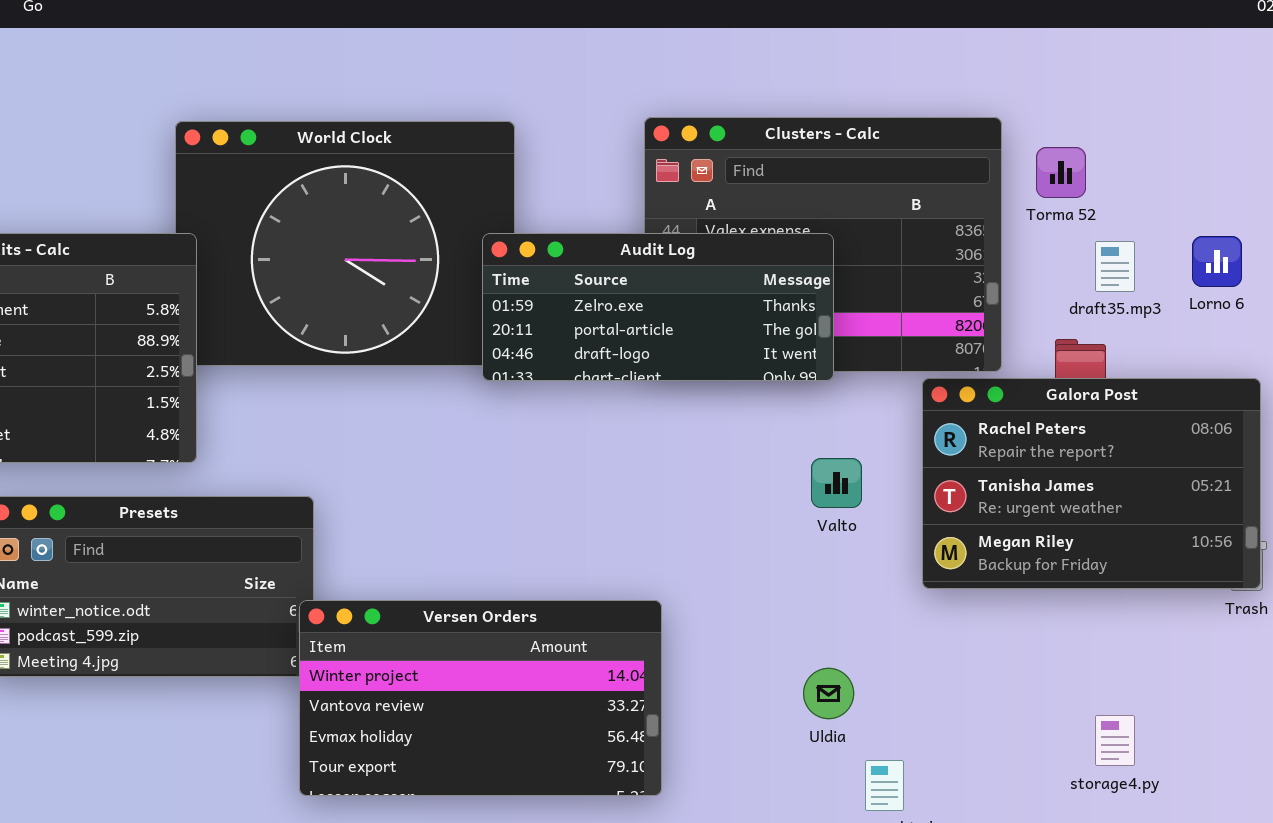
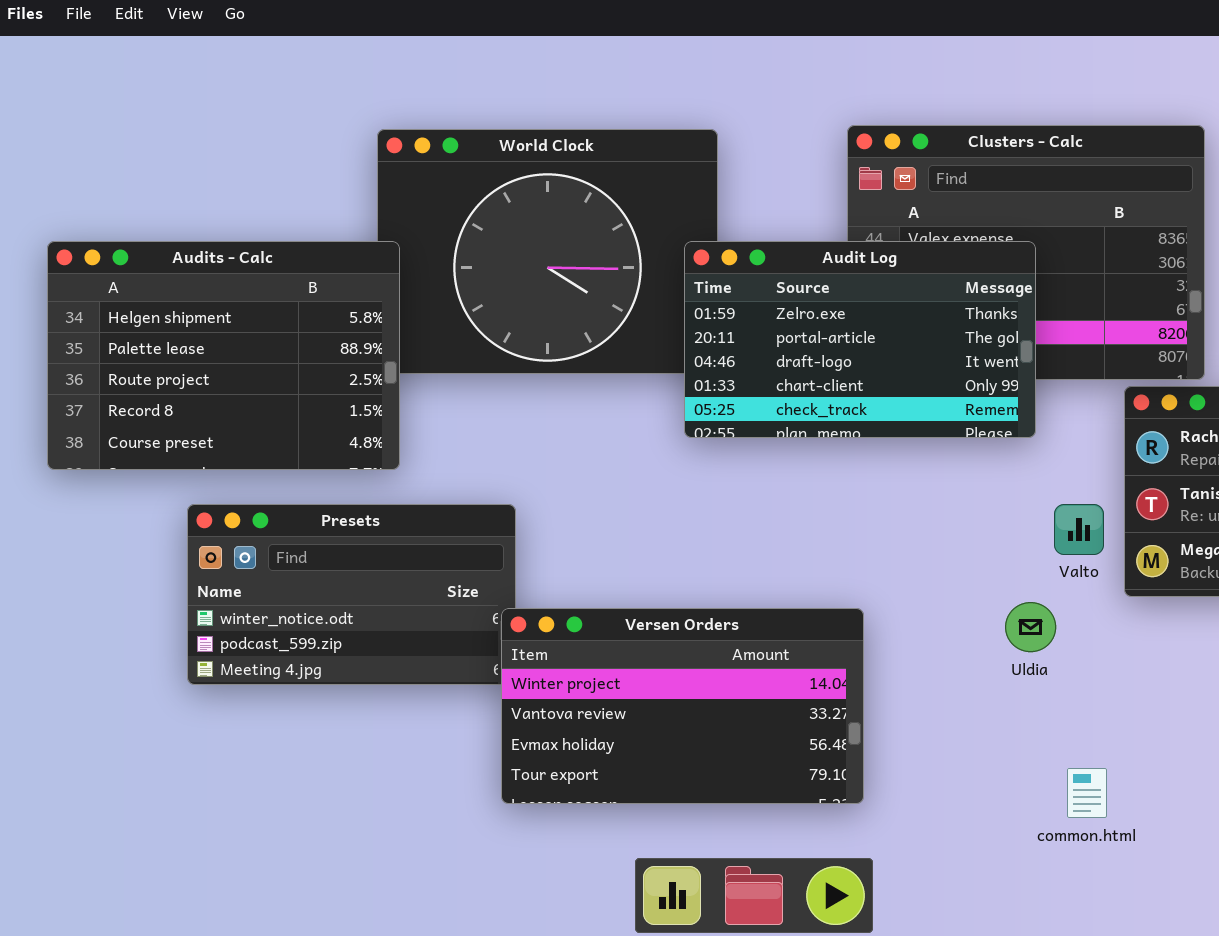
Audit Log: [482,233,834,381] -> [684,241,1036,438], resized
Valto: [811,458,862,508] -> [1054,504,1104,555], moved
Uldia: [803,668,854,719] -> [1005,602,1056,652], moved

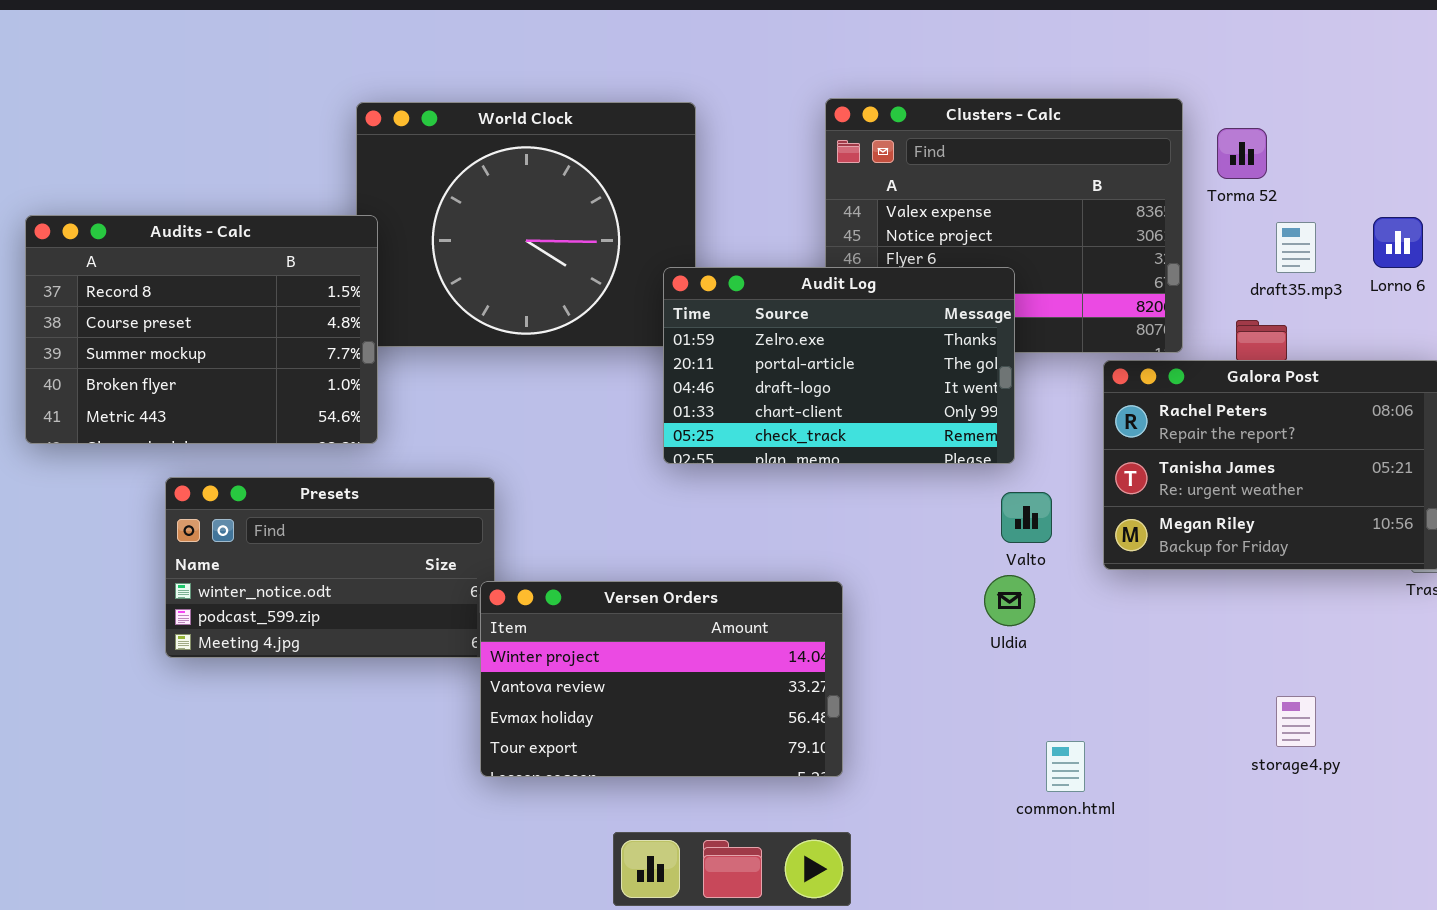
Audits - Calc: [47,241,400,470] -> [25,215,378,444], scrolled down 3 rows
Audit Log: [684,241,1036,438] -> [663,267,1015,464], moved
Valto: [1054,504,1104,555] -> [1001,492,1052,543], moved

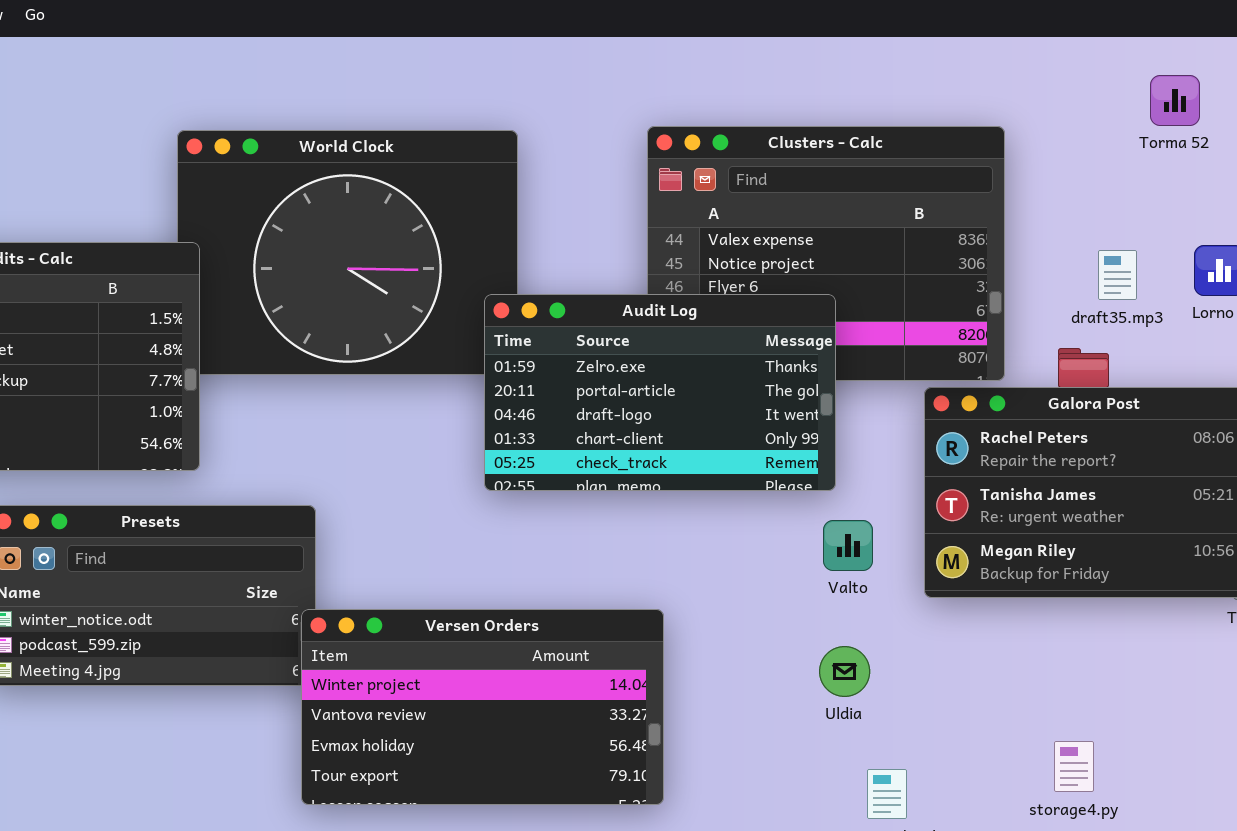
Torma 52: [1217,128,1267,179] -> [1150,75,1200,126], moved
Uldia: [984,575,1035,626] -> [819,646,870,697], moved
storage4.py: [1276,696,1316,747] -> [1054,741,1094,792], moved

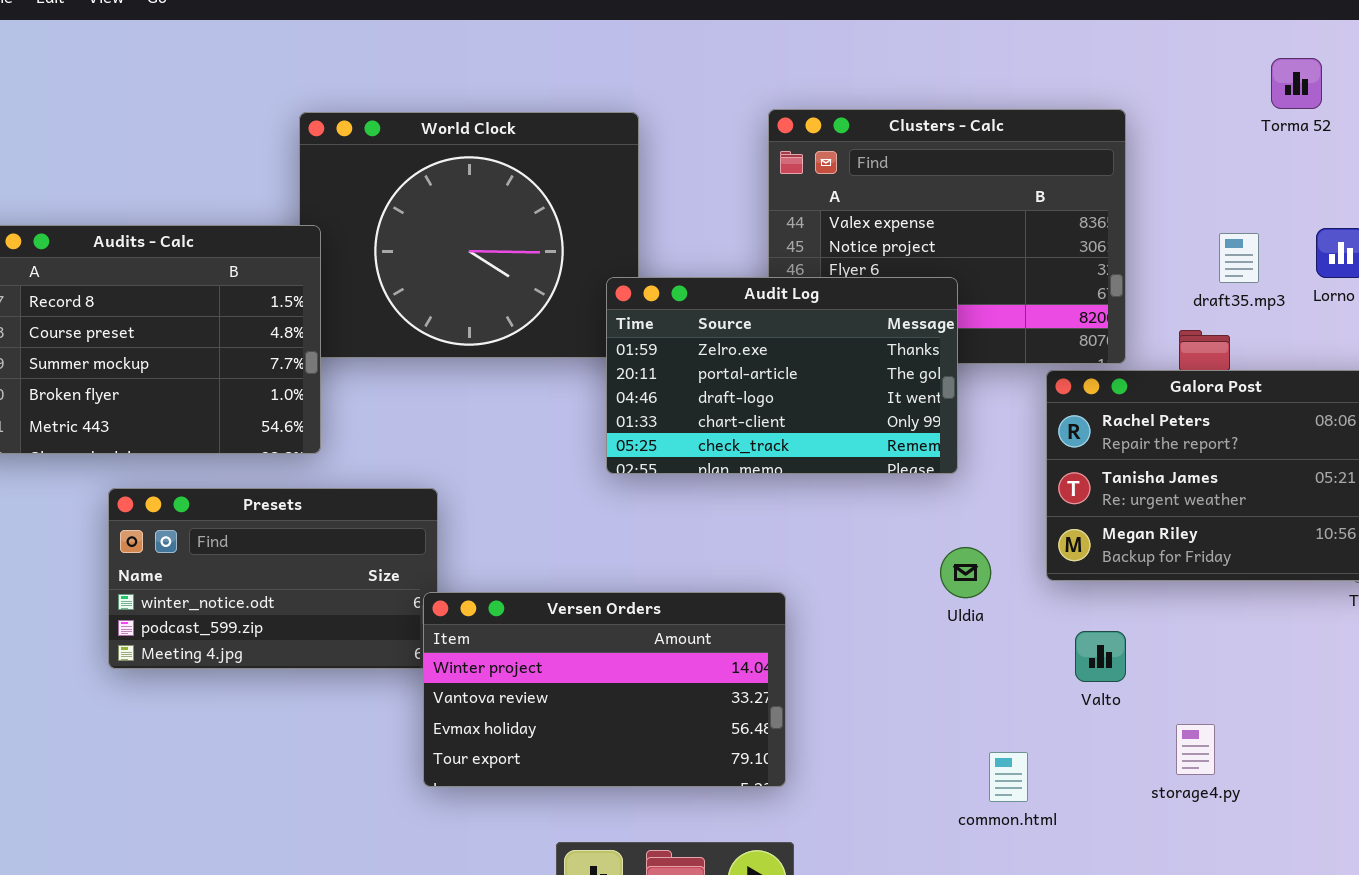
Valto: [823,520,873,571] -> [1075,631,1126,682], moved
Uldia: [819,646,870,697] -> [940,547,991,598], moved

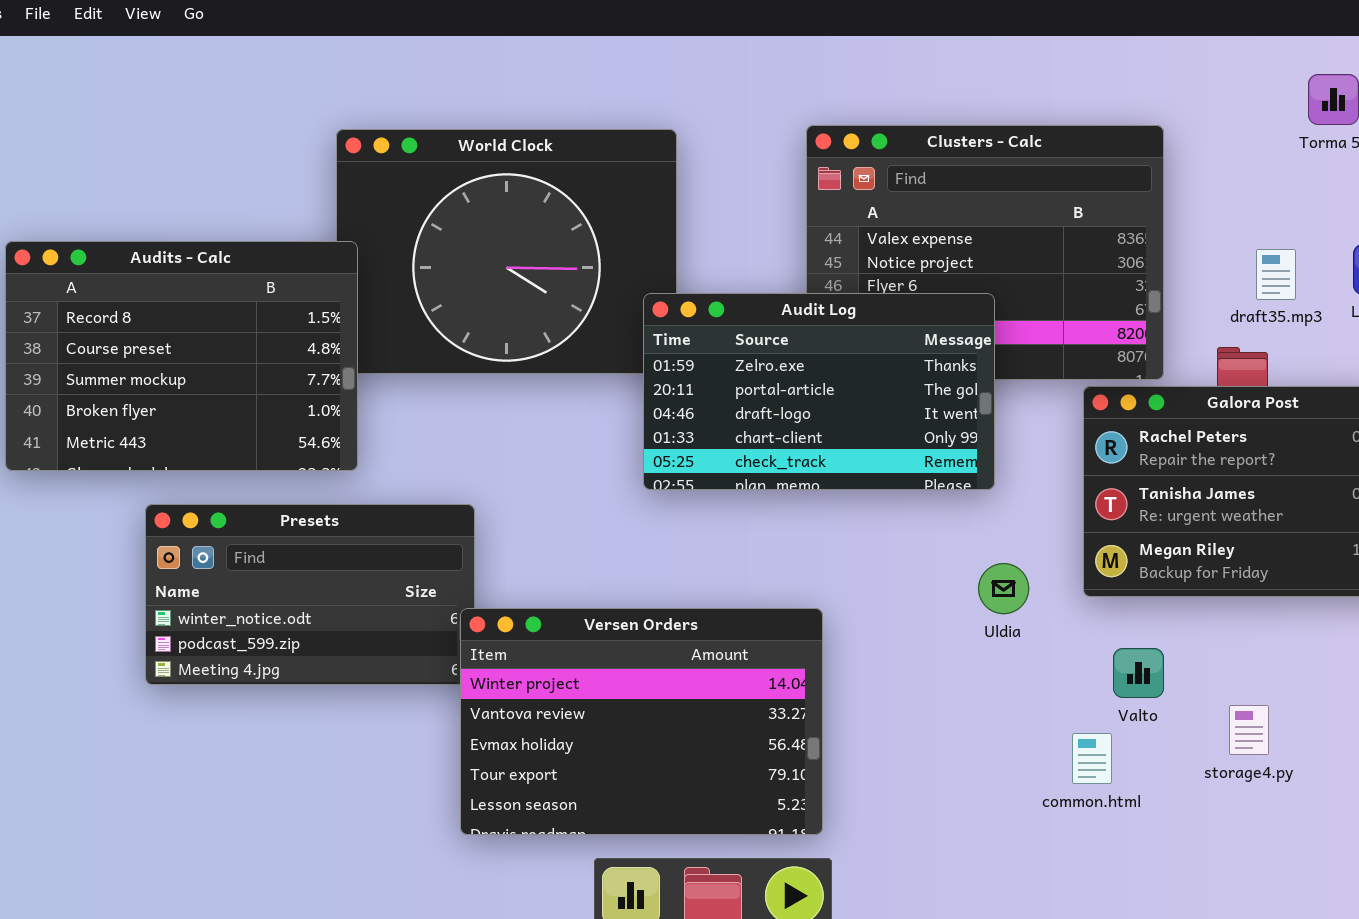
Versen Orders: [423,592,786,787] -> [460,608,823,835], resized
storage4.py: [1176,724,1215,775] -> [1229,705,1269,755], moved
common.html: [989,752,1028,802] -> [1072,733,1112,784], moved

